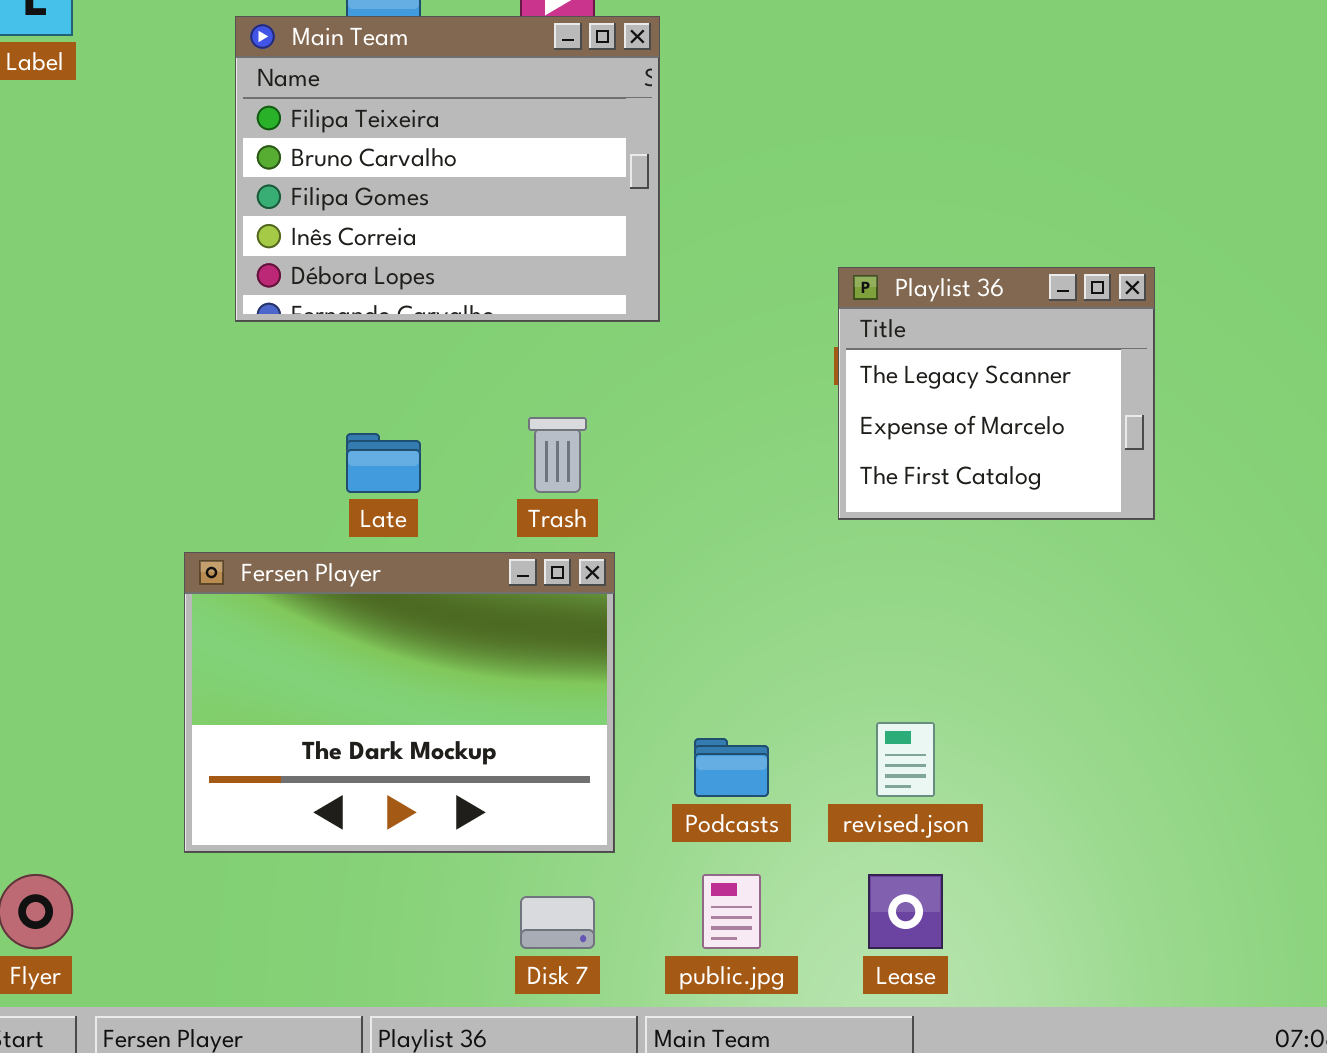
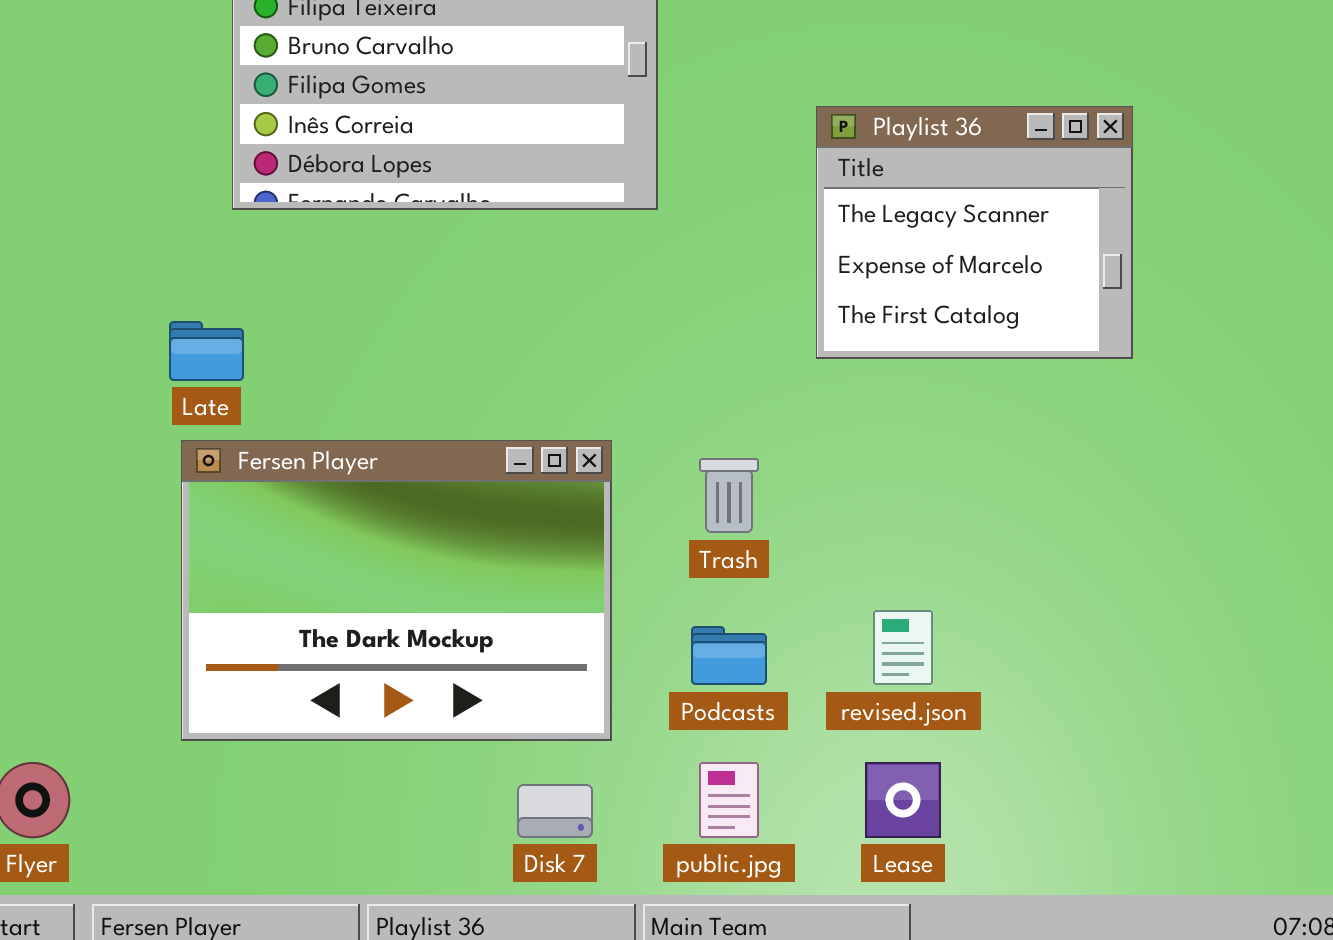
Playlist 36: [838,267,1155,520] -> [816,106,1133,359], moved
Trash: [528,417,587,493] -> [699,458,759,533], moved
Late: [346,433,421,493] -> [169,321,244,381], moved

